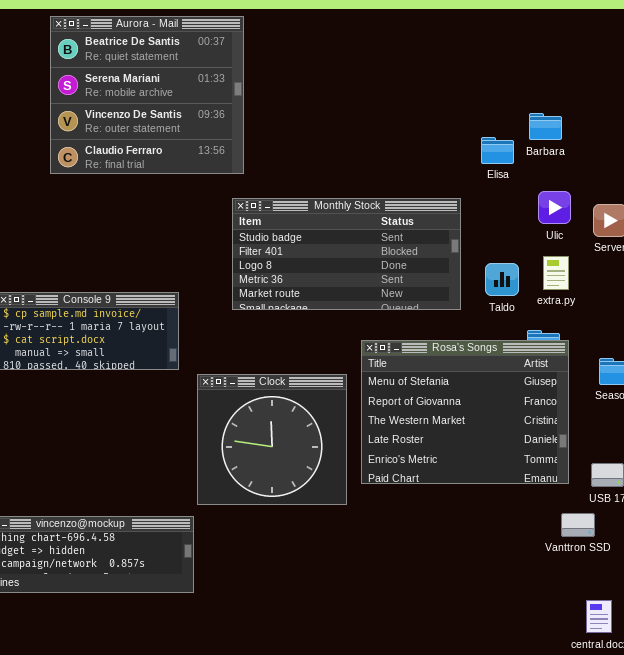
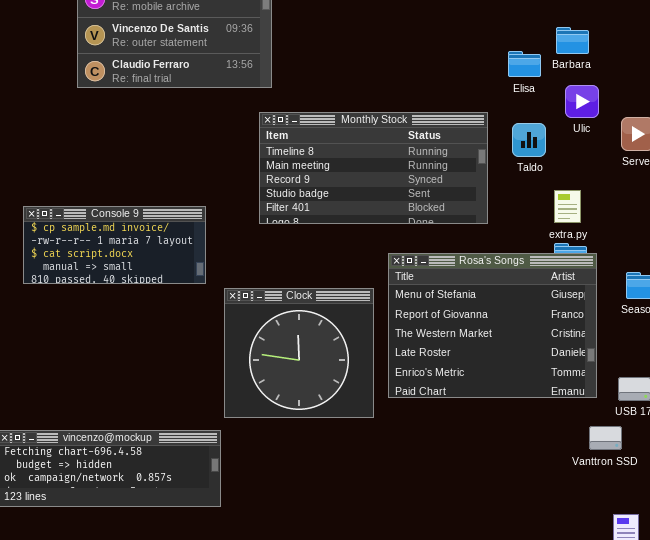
Ulic: [538,191,571,224] -> [565,85,599,118], moved
Monthly Stock: [232,198,461,310] -> [259,112,488,224], scrolled up 3 rows
extra.py: [543,256,569,290] -> [554,190,581,223], moved
Taldo: [485,263,519,296] -> [512,123,546,157], moved

